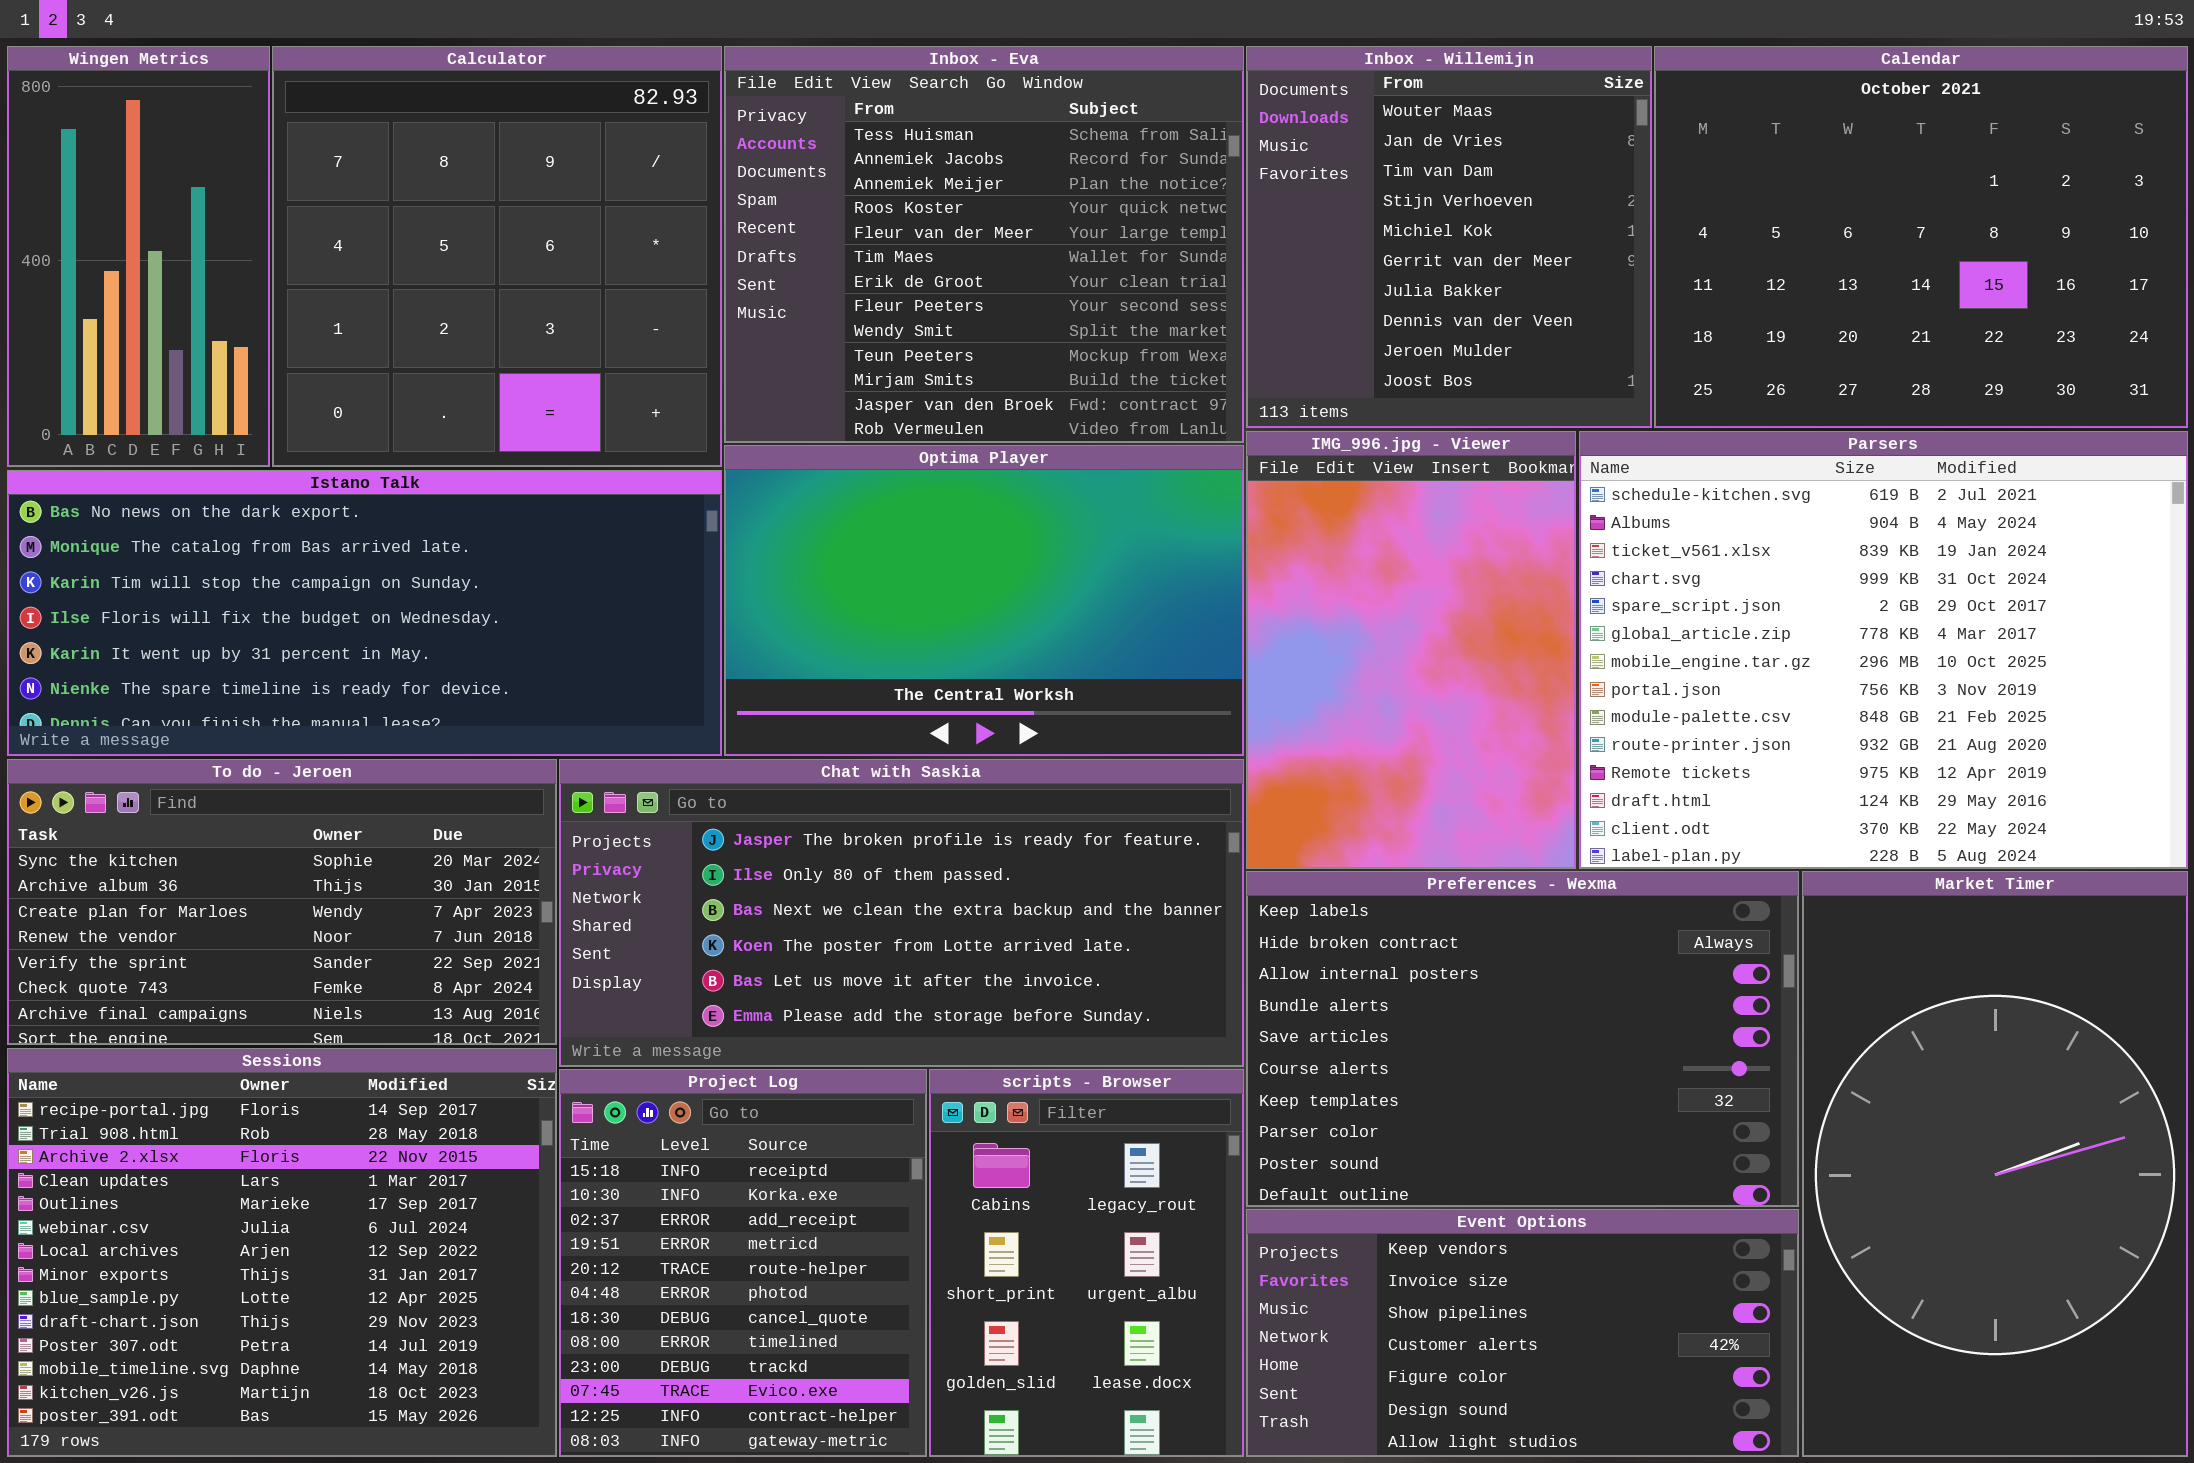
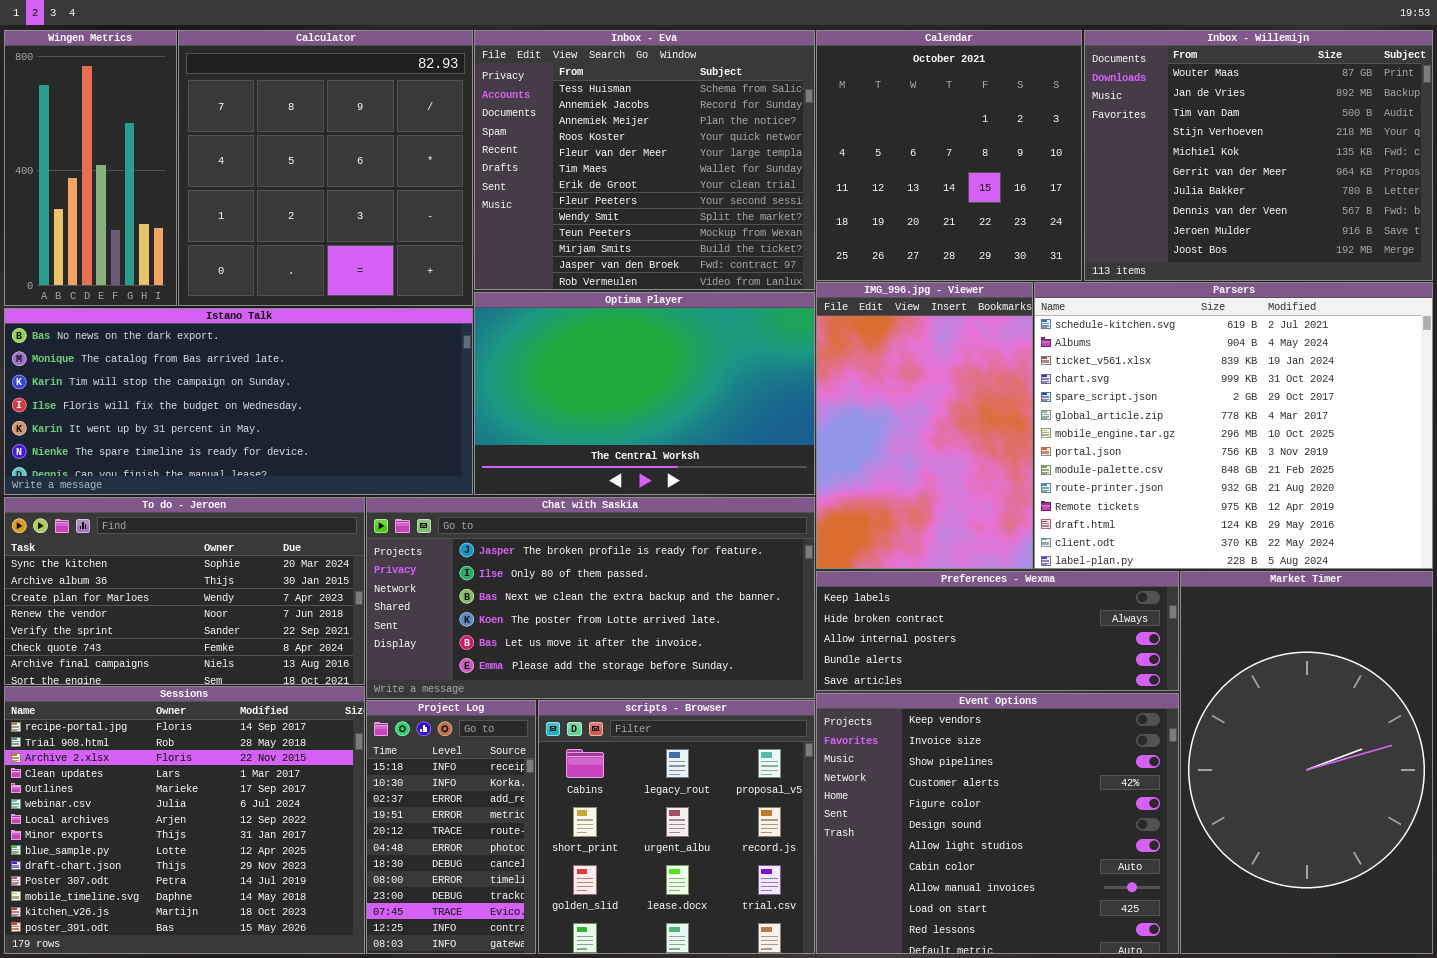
Inbox - Willemijn: [1246,46,1652,428] -> [1084,30,1433,281], moved, resized
Calendar: [1654,46,2188,428] -> [816,30,1082,281], moved, resized
Preferences - Wexma: [1246,871,1799,1207] -> [816,571,1179,691], resized
Project Log: [559,1069,927,1457] -> [366,700,536,954], resized
scripts - Browser: [929,1069,1244,1457] -> [538,700,815,954], resized
Event Options: [1246,1209,1799,1457] -> [816,693,1179,954], resized

